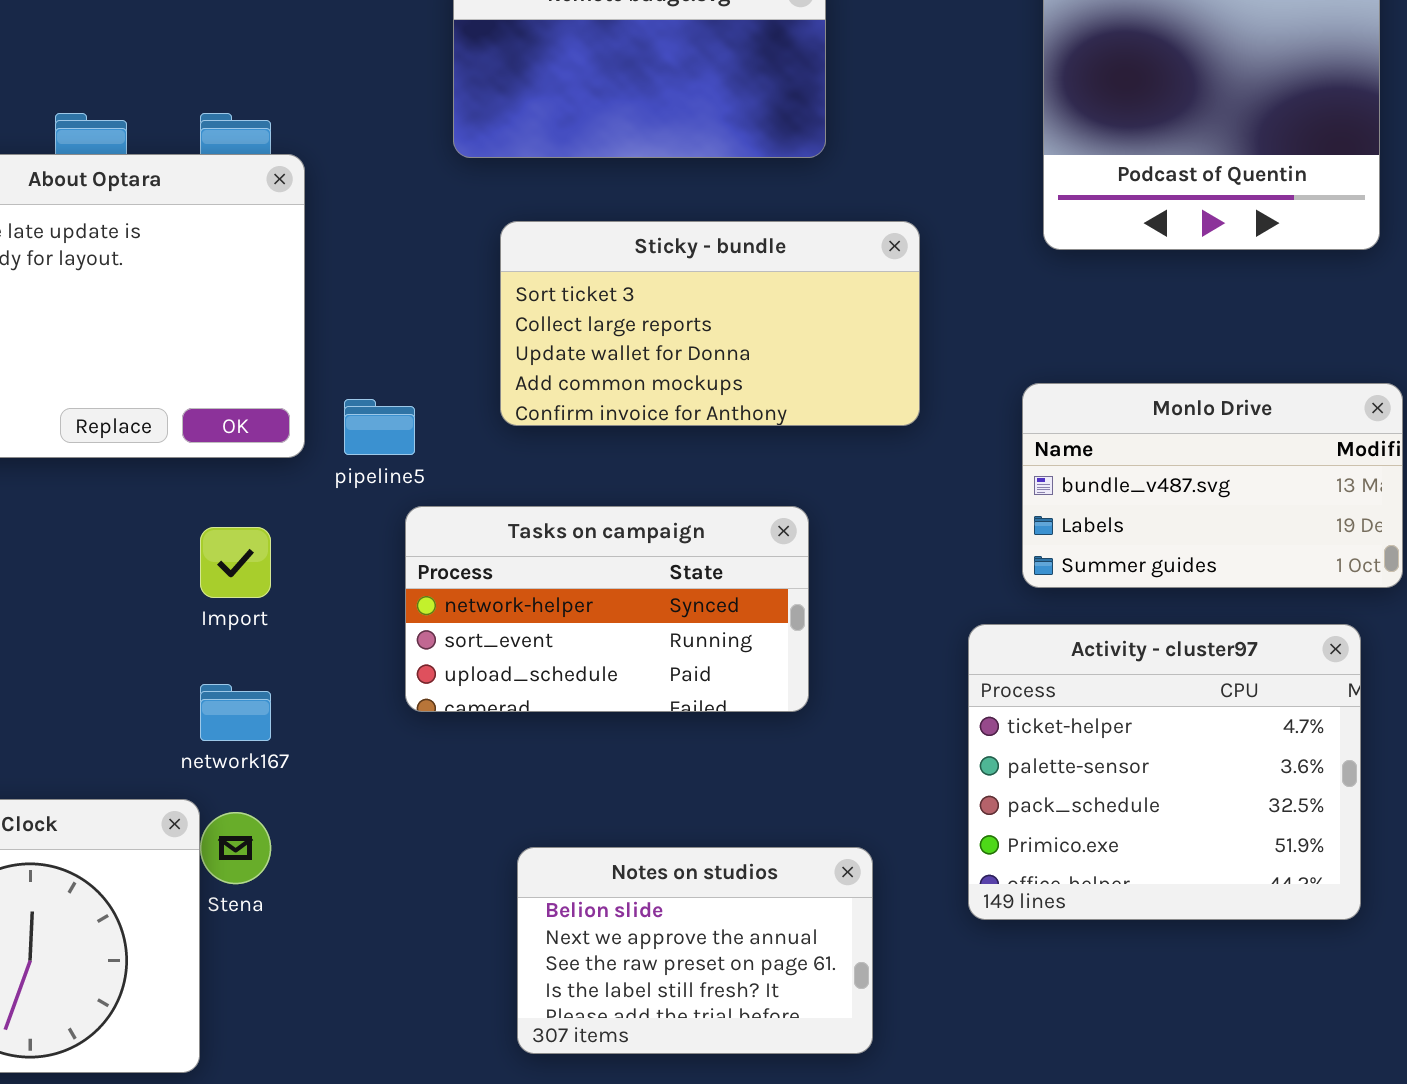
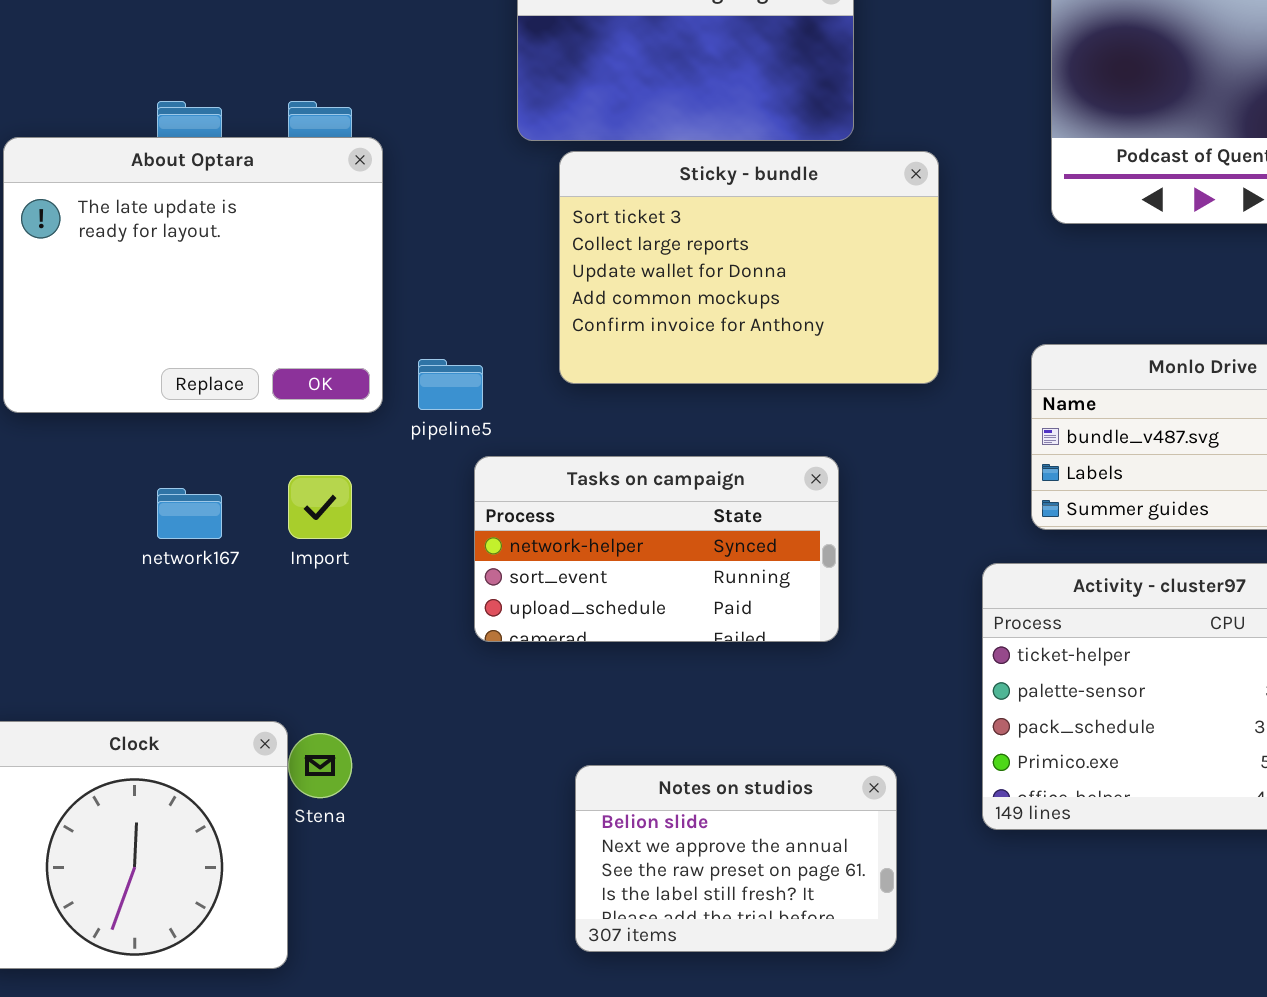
Sticky - bundle: [500,221,920,426] -> [559,151,939,384], resized
network167: [200,684,271,741] -> [157,488,222,539], moved

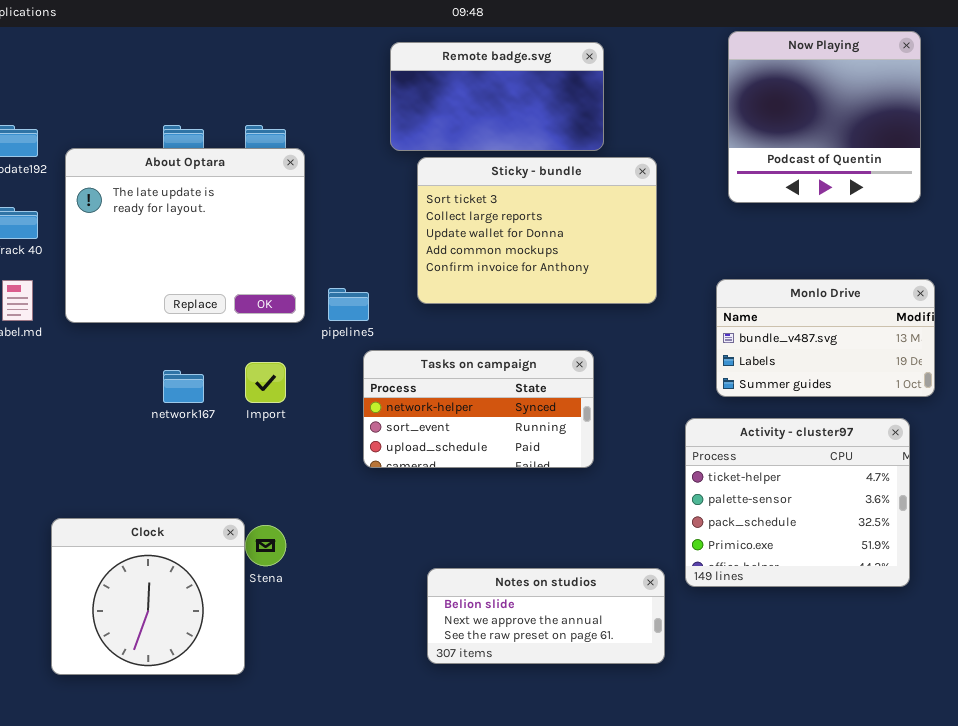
Notes on studios: [575,765,897,952] -> [427,568,665,664], resized

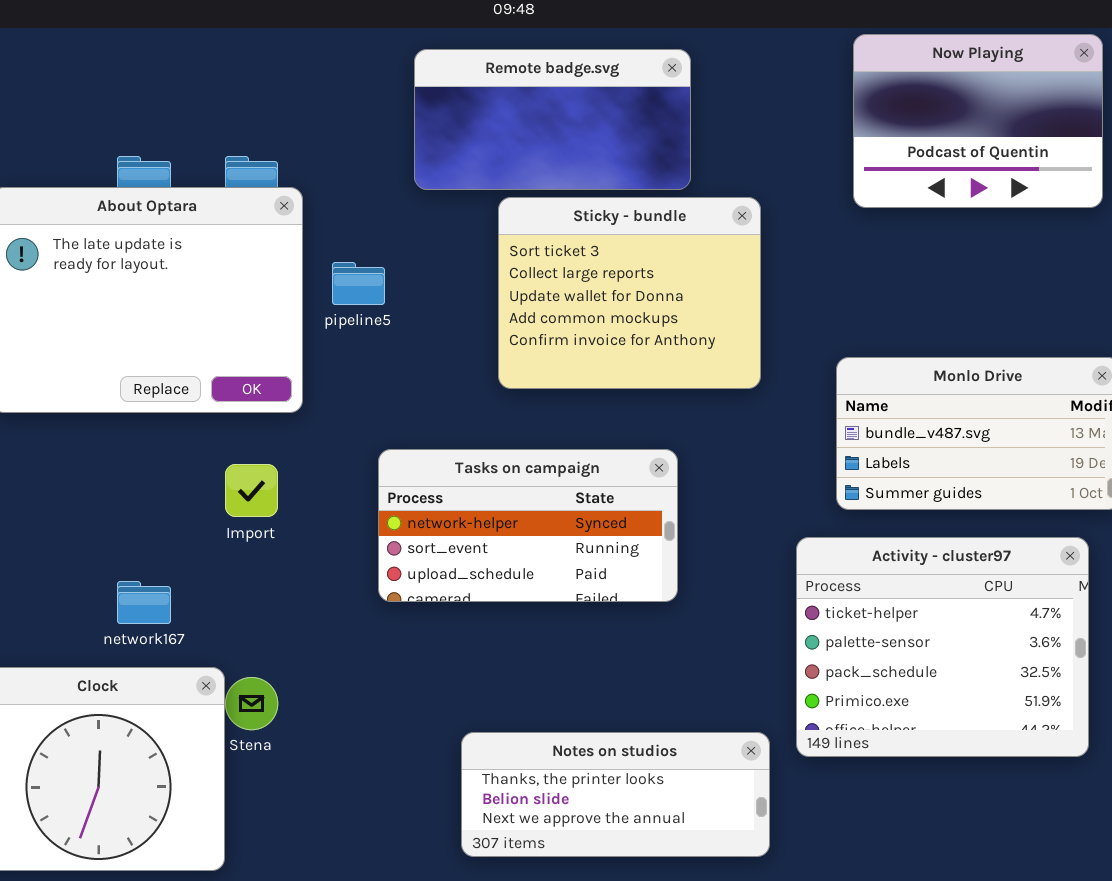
Now Playing: [728,31,921,203] -> [853,34,1103,208], resized
Sticky - bundle: [417,157,657,304] -> [498,197,761,389], resized
pipeline5: [328,288,369,321] -> [332,262,385,305], moved
network167: [163,370,204,403] -> [117,581,171,624], moved
Notes on studios: [427,568,665,664] -> [461,732,770,857], scrolled up 1 row

